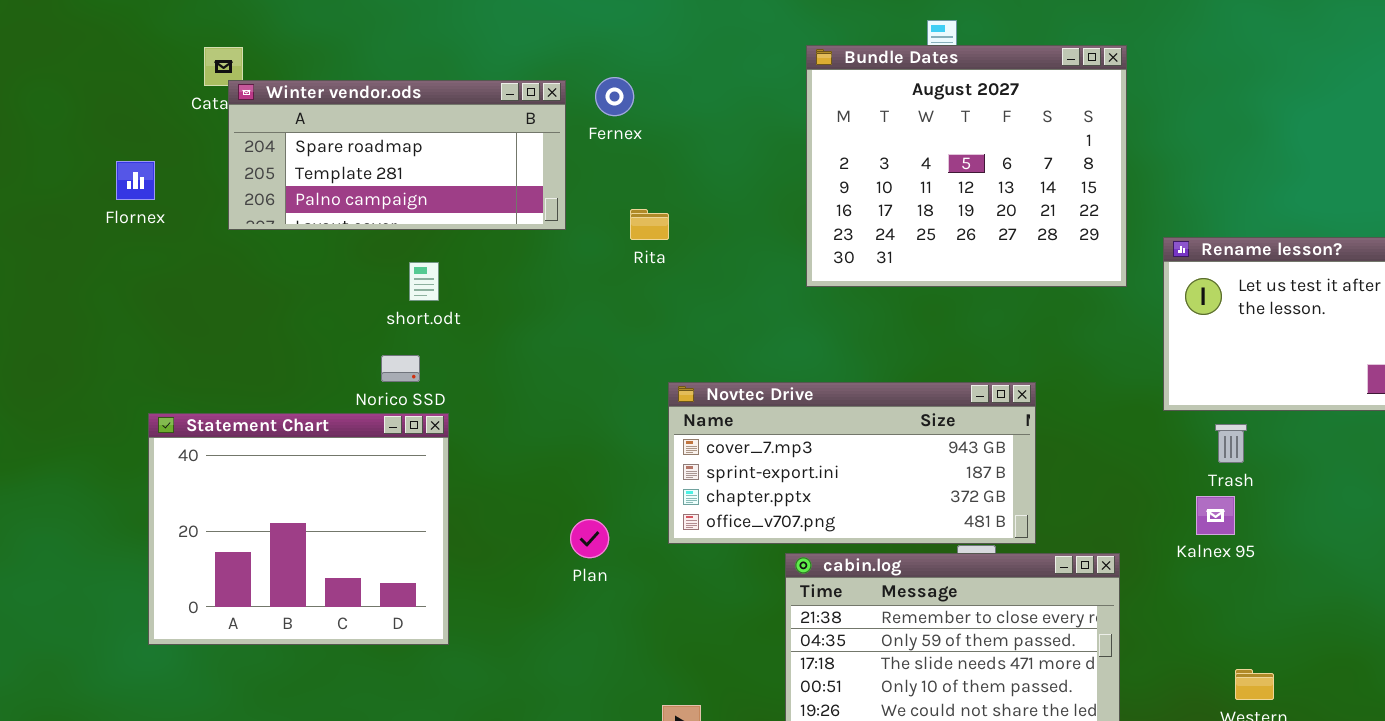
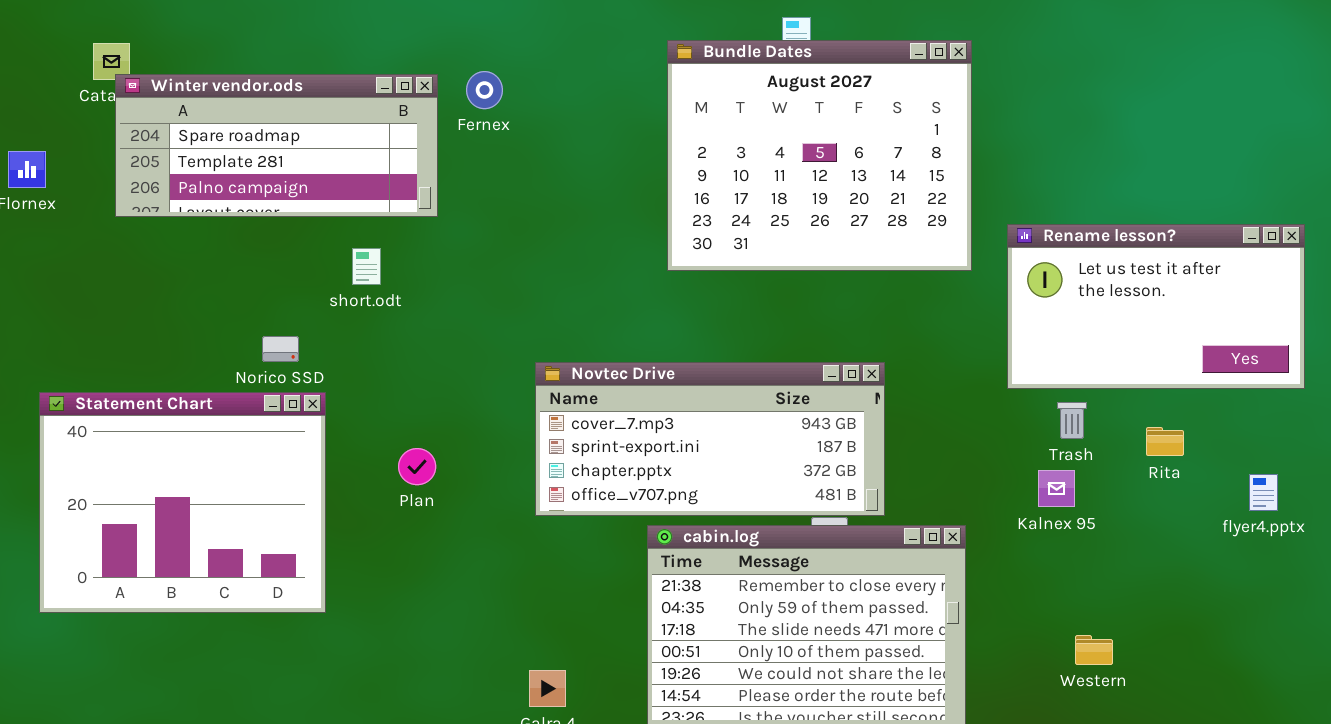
Rita: [630,209,669,240] -> [1146,427,1184,456], moved
short.odt: [409,262,439,301] -> [352,248,381,285], moved
Plan: [570,519,609,558] -> [398,448,436,485], moved

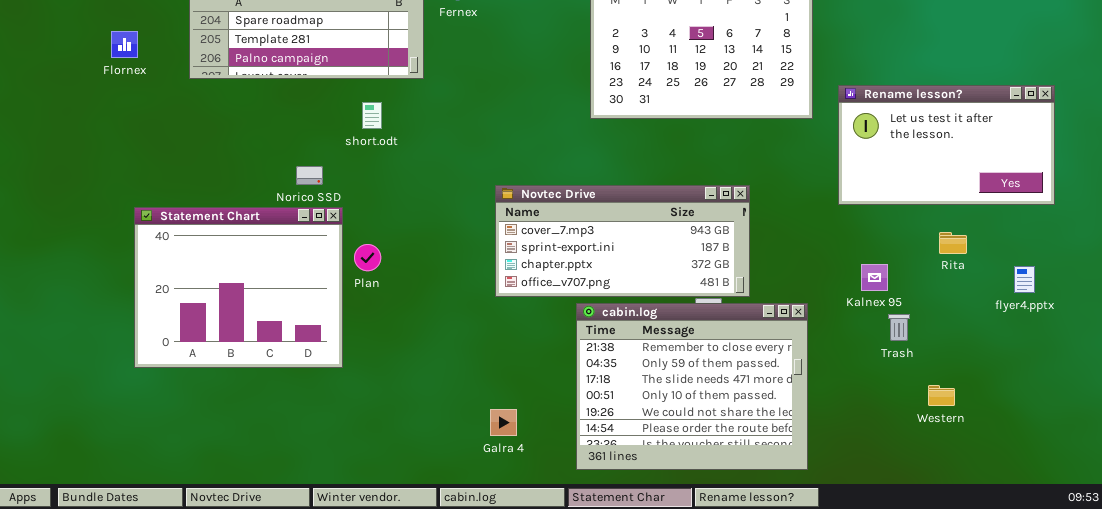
Trash: [1057,402,1087,439] -> [888,314,910,341], moved
Plan: [398,448,436,485] -> [354,244,381,271], moved
Western: [1075,635,1113,665] -> [928,385,955,406], moved

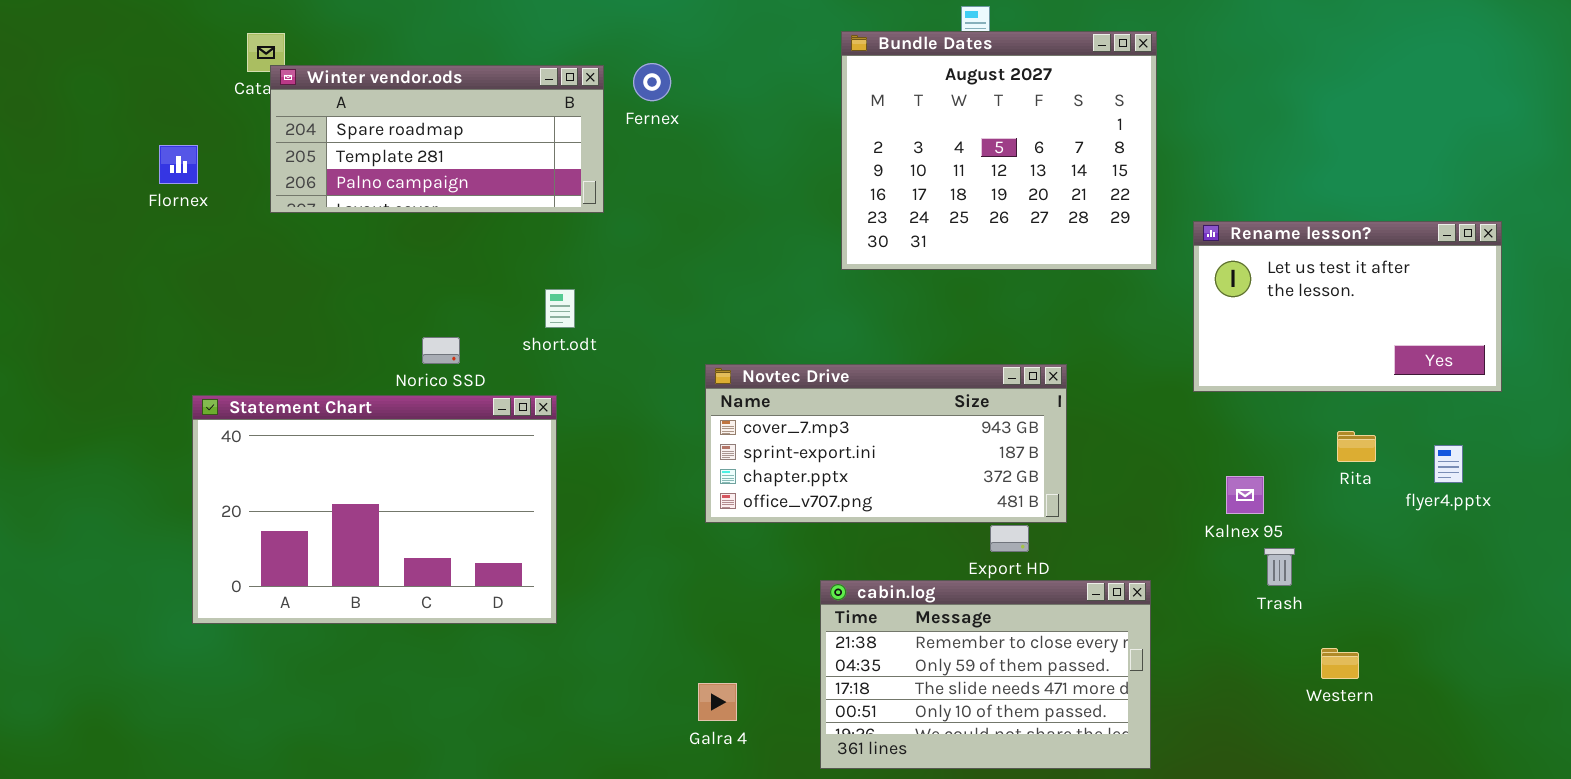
short.odt: [362,102,382,129] -> [545,289,575,328], moved
Statement Chart: [134,207,343,368] -> [192,395,557,624], resized
flyer4.pptx: [1014,266,1035,293] -> [1434,445,1463,483], moved
cabin.log: [576,303,808,470] -> [820,580,1151,769], resized

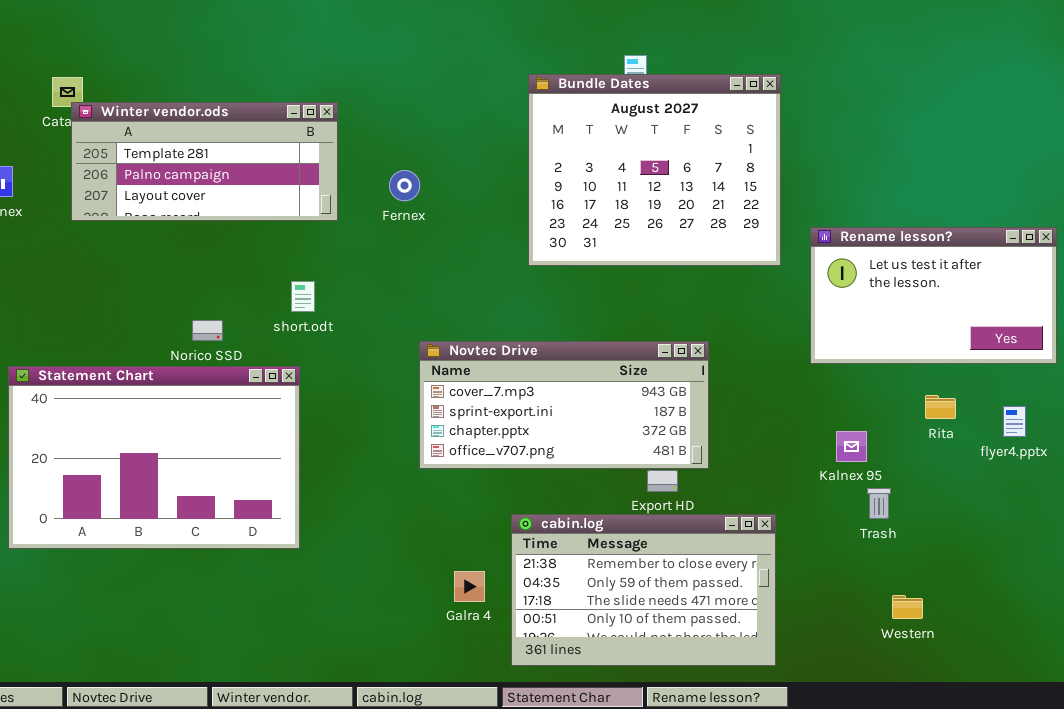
Fernex: [633,63,671,101] -> [389,170,420,201], moved
Winter vendor.ods: [270,65,604,213] -> [71,102,338,221], scrolled down 1 row
Western: [1321,648,1359,679] -> [892,595,923,619], moved
Galra 4: [698,683,737,721] -> [454,571,485,602], moved

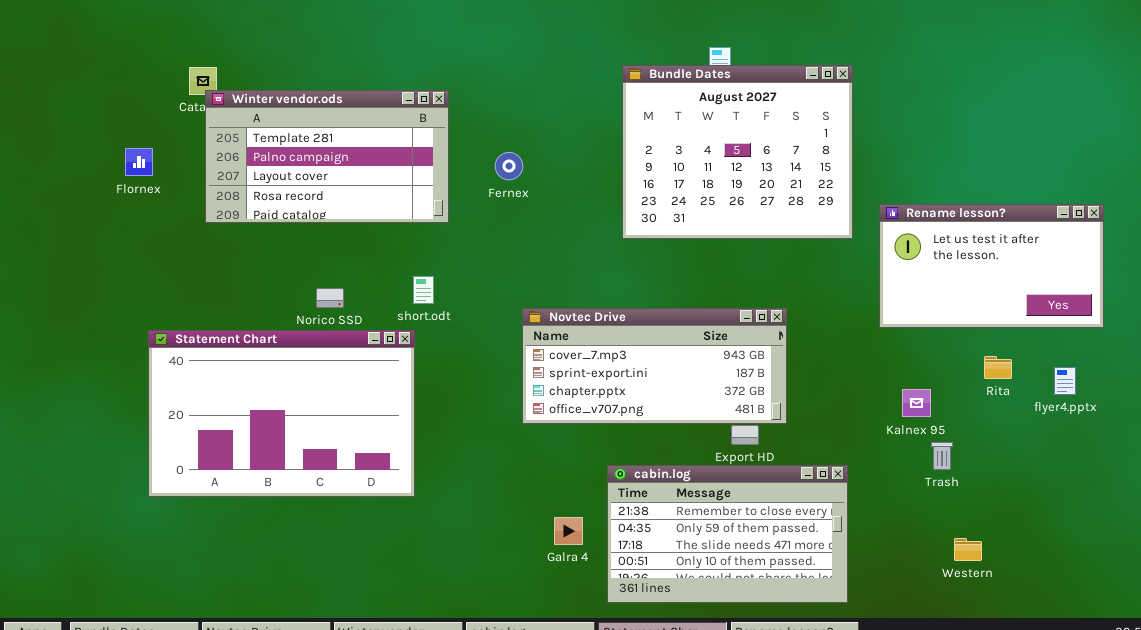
Winter vendor.ods: [71,102,338,221] -> [205,90,449,223], resized
short.odt: [291,281,315,312] -> [413,276,434,304], moved

